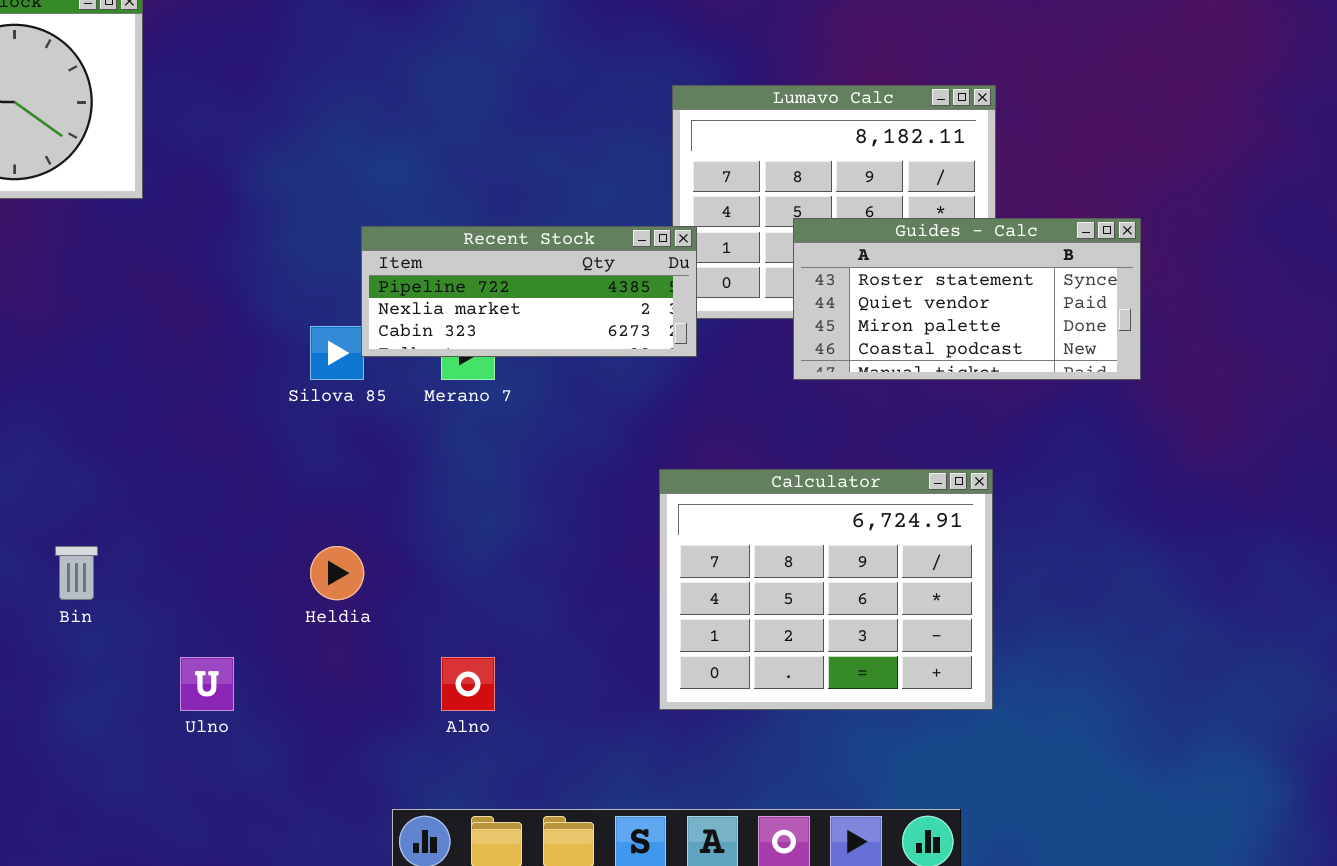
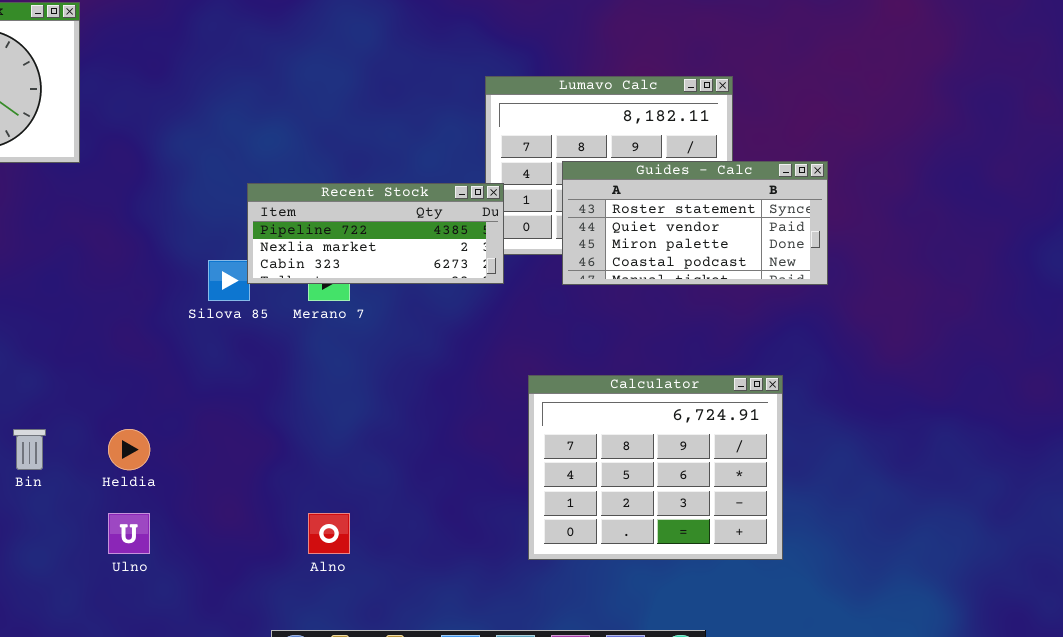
Guides - Calc: [793,218,1141,380] -> [562,161,828,285], moved
Calculator: [659,469,993,710] -> [528,375,783,560], moved
Heldia: [310,546,364,600] -> [108,429,150,470], moved

